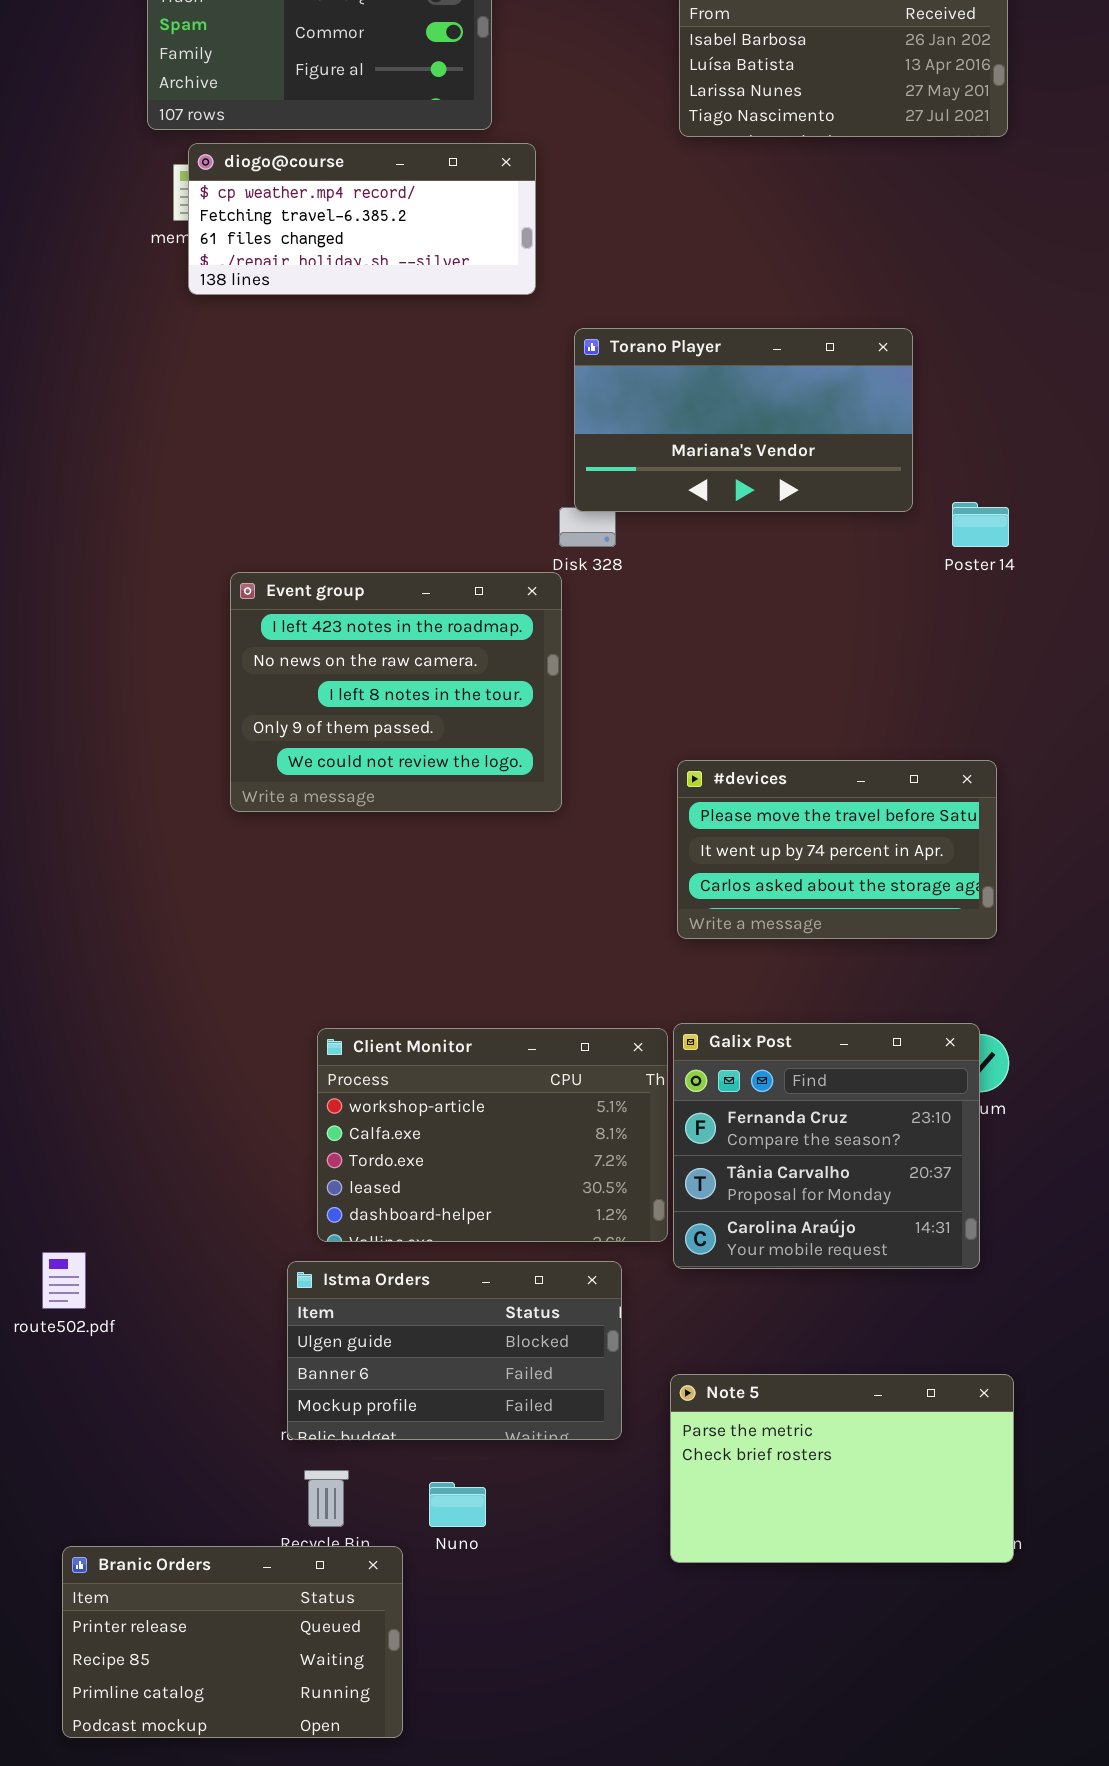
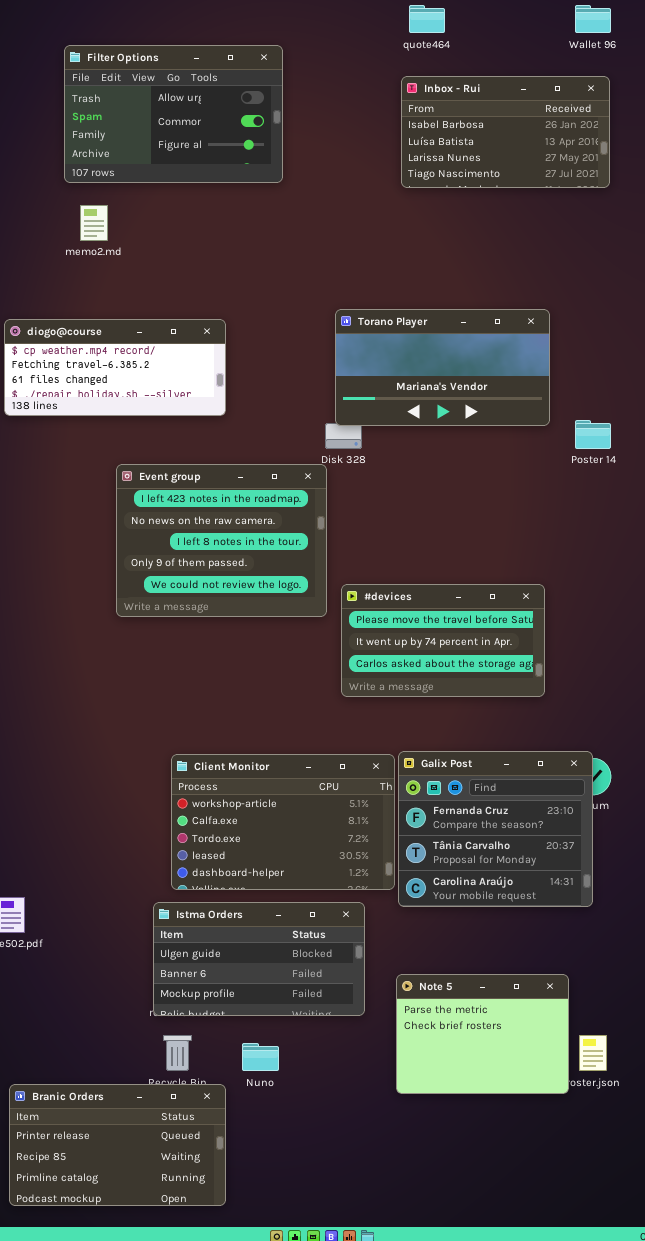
diogo@course: [188,143,536,295] -> [4,319,226,416], moved
#devices: [677,760,997,939] -> [341,584,545,697], moved
Note 5: [670,1374,1014,1563] -> [396,974,569,1094], resized

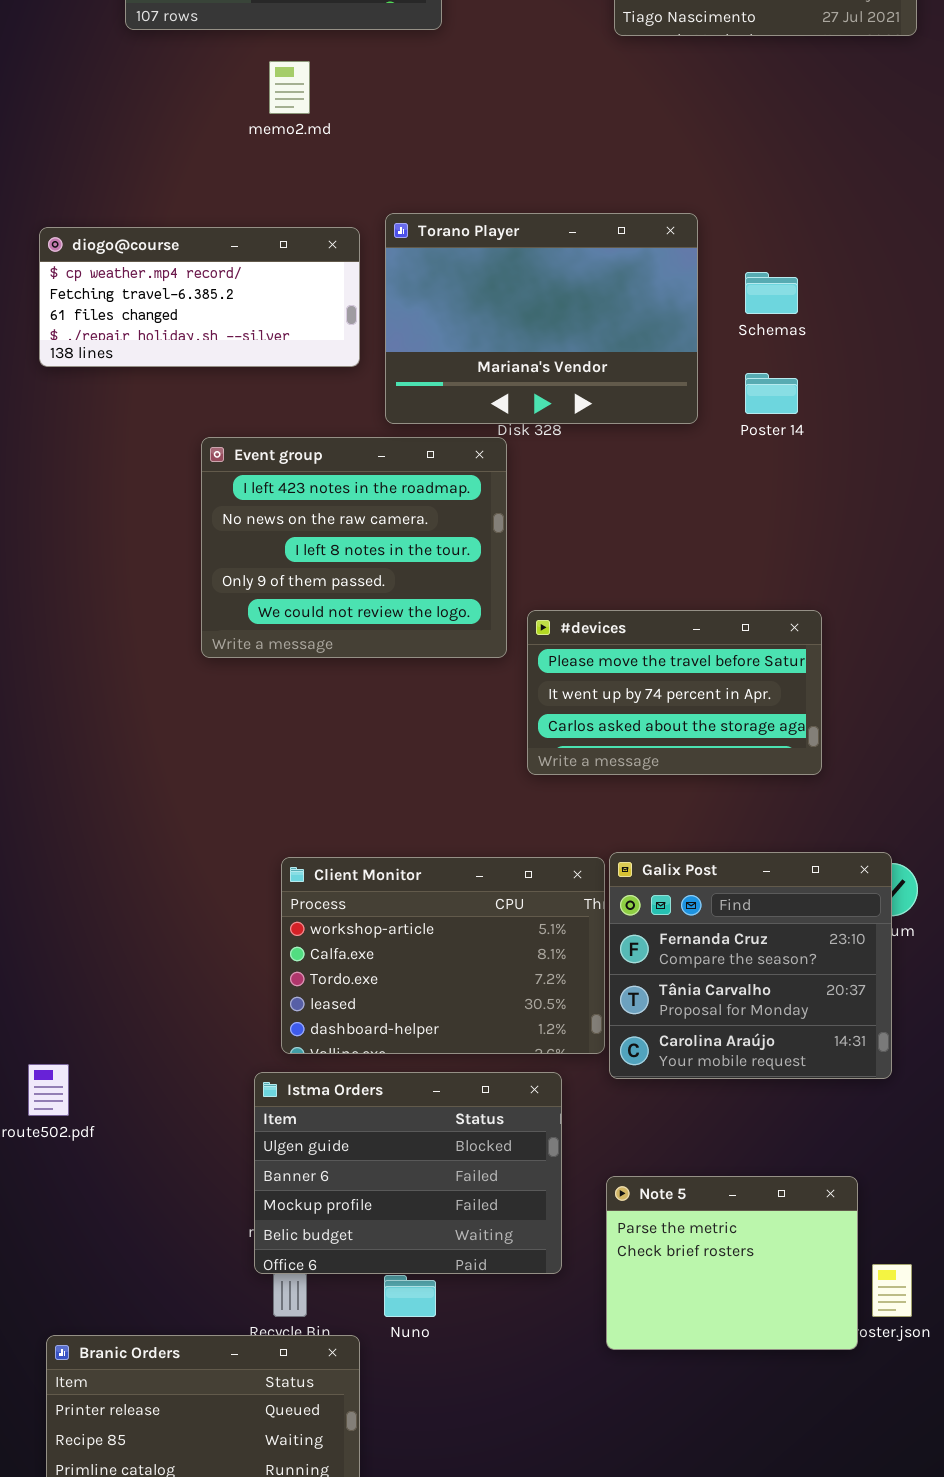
memo2.md: [80,205,108,241] -> [269,61,310,114], moved
Torano Player: [335,309,550,426] -> [385,213,698,424], moved, resized
Poster 14: [575,420,611,449] -> [745,373,798,414], moved
Istma Orders: [153,902,365,1016] -> [254,1072,562,1274], resized

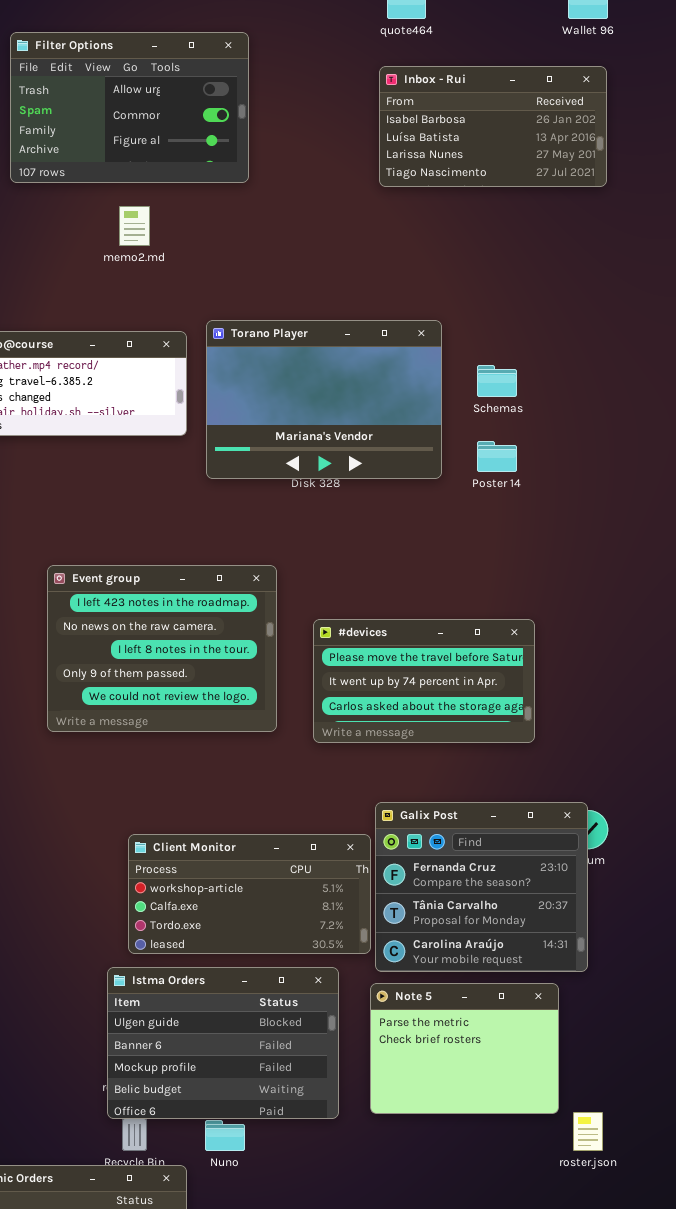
Event group: [201,437,507,658] -> [47,565,277,732], moved
Client Monitor: [281,857,605,1054] -> [128,834,371,954], resized
Note 5: [606,1176,858,1350] -> [370,983,559,1114], moved

